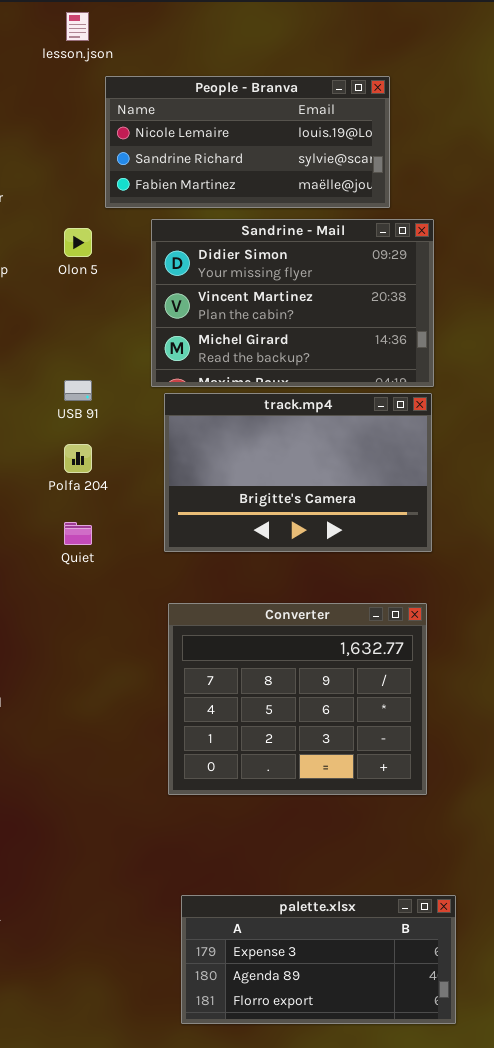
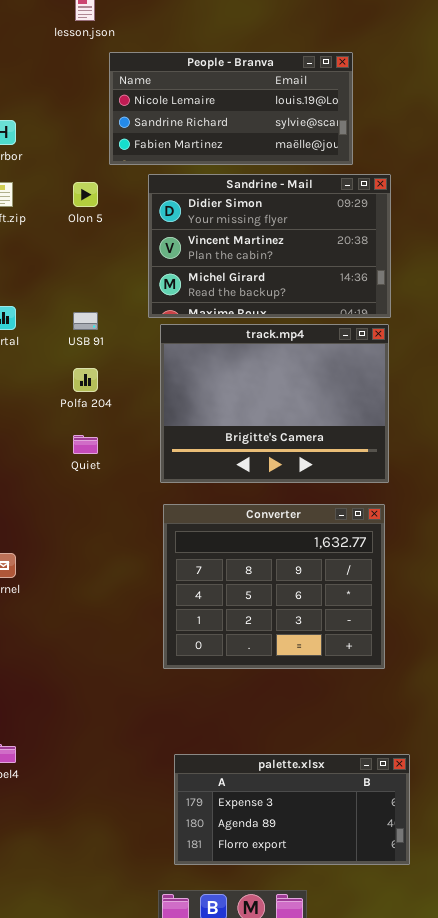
track.mp4: [164,393,432,552] -> [160,324,389,483], resized

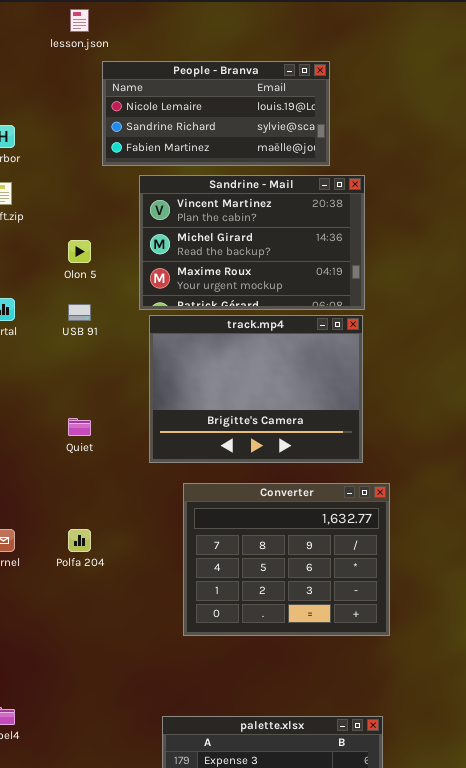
Sandrine - Mail: [148,174,391,318] -> [139,175,365,310], scrolled down 1 row
Olon 5: [73,182,98,207] -> [68,240,91,263], moved
Polfa 204: [73,368,98,392] -> [68,529,91,552], moved
Converter: [163,504,385,669] -> [183,483,390,636], moved

